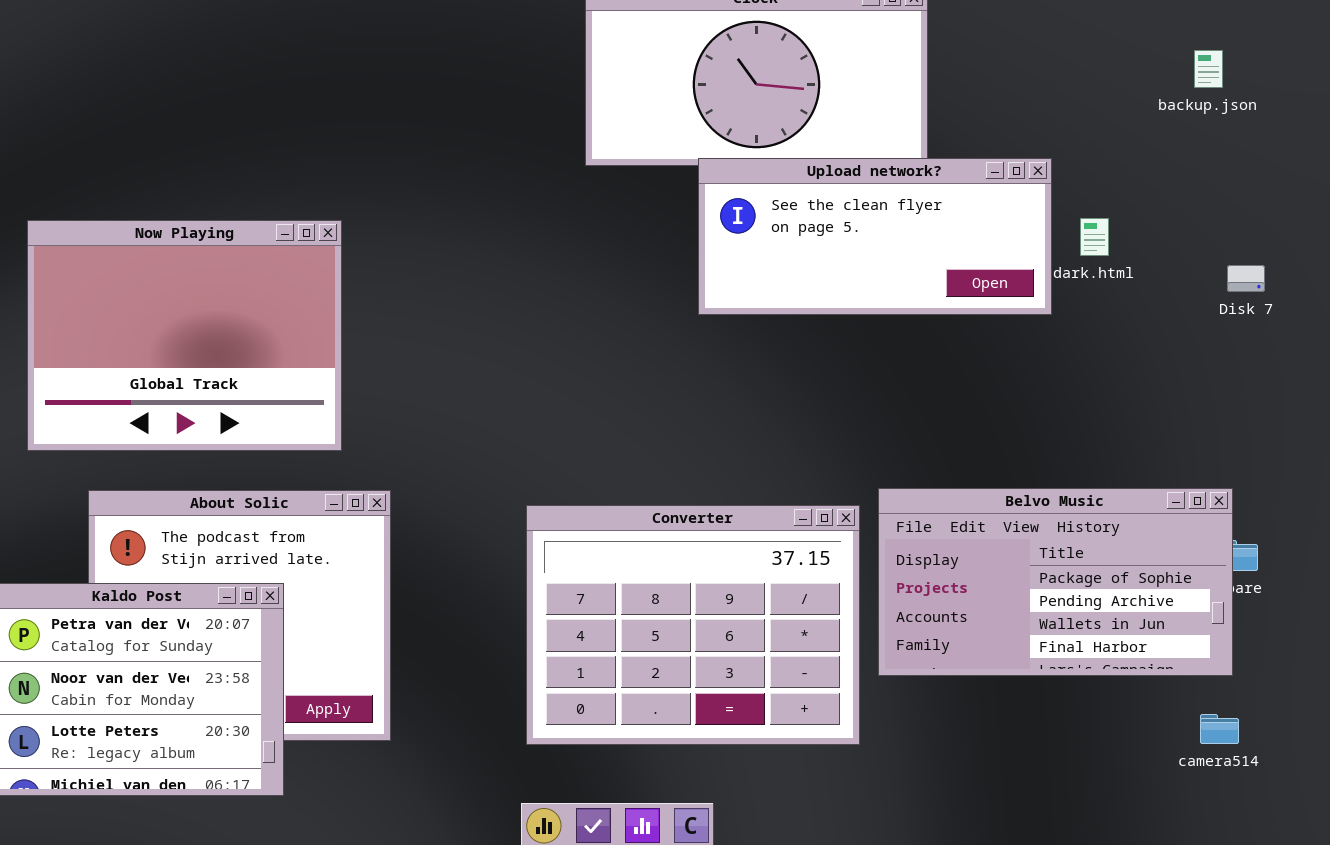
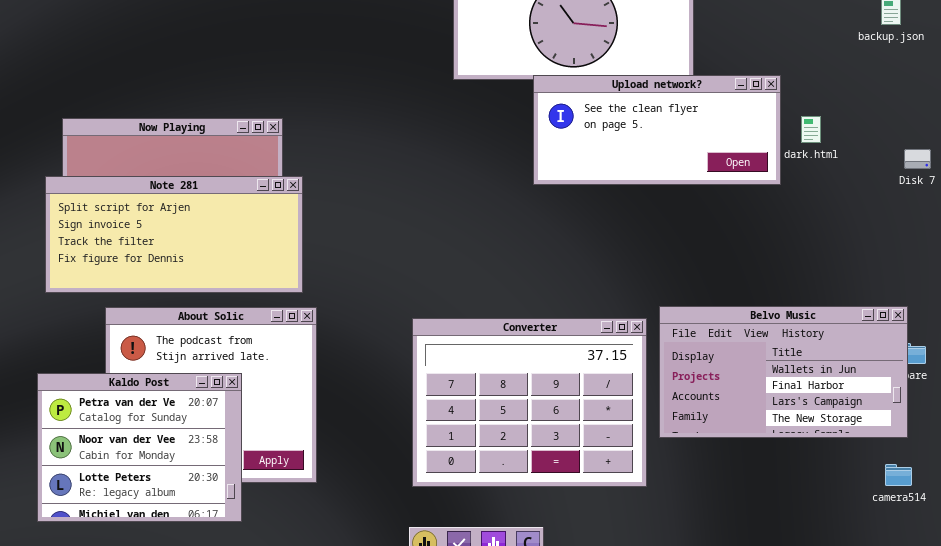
Note 281: none -> [45,176,303,293], opened
Belvo Music: [878,488,1233,676] -> [659,306,908,438], scrolled down 2 rows

